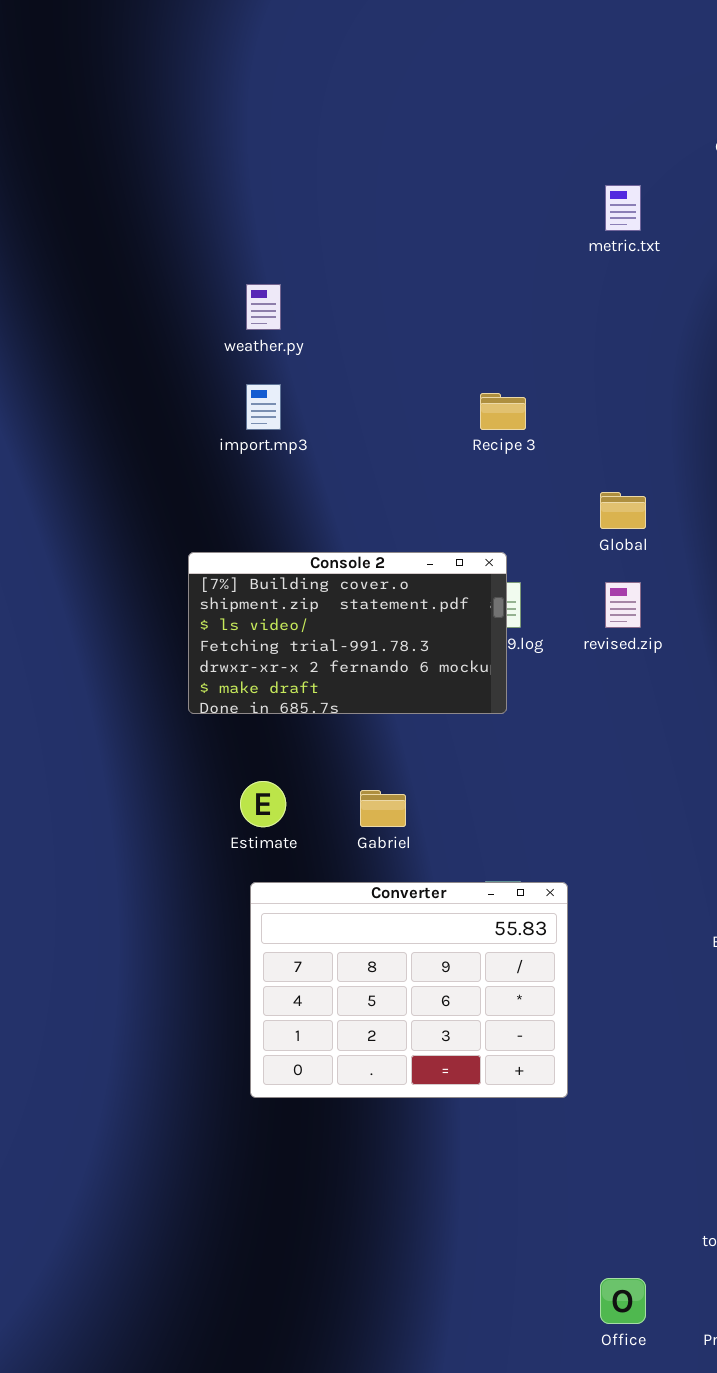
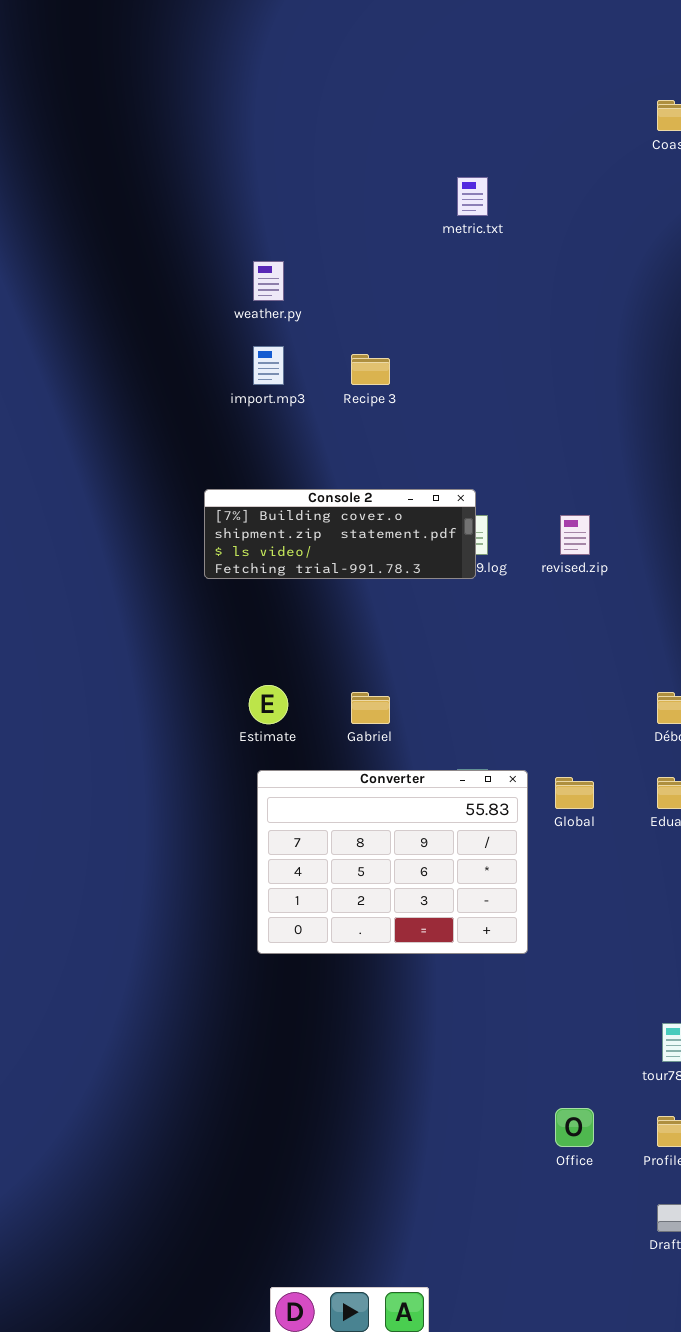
metric.txt: [605,185,641,231] -> [457,177,488,216], moved
Recipe 3: [480,393,526,430] -> [351,354,390,385], moved
Global: [600,492,646,529] -> [555,777,594,809], moved
Console 2: [188,552,507,714] -> [204,489,476,579], resized

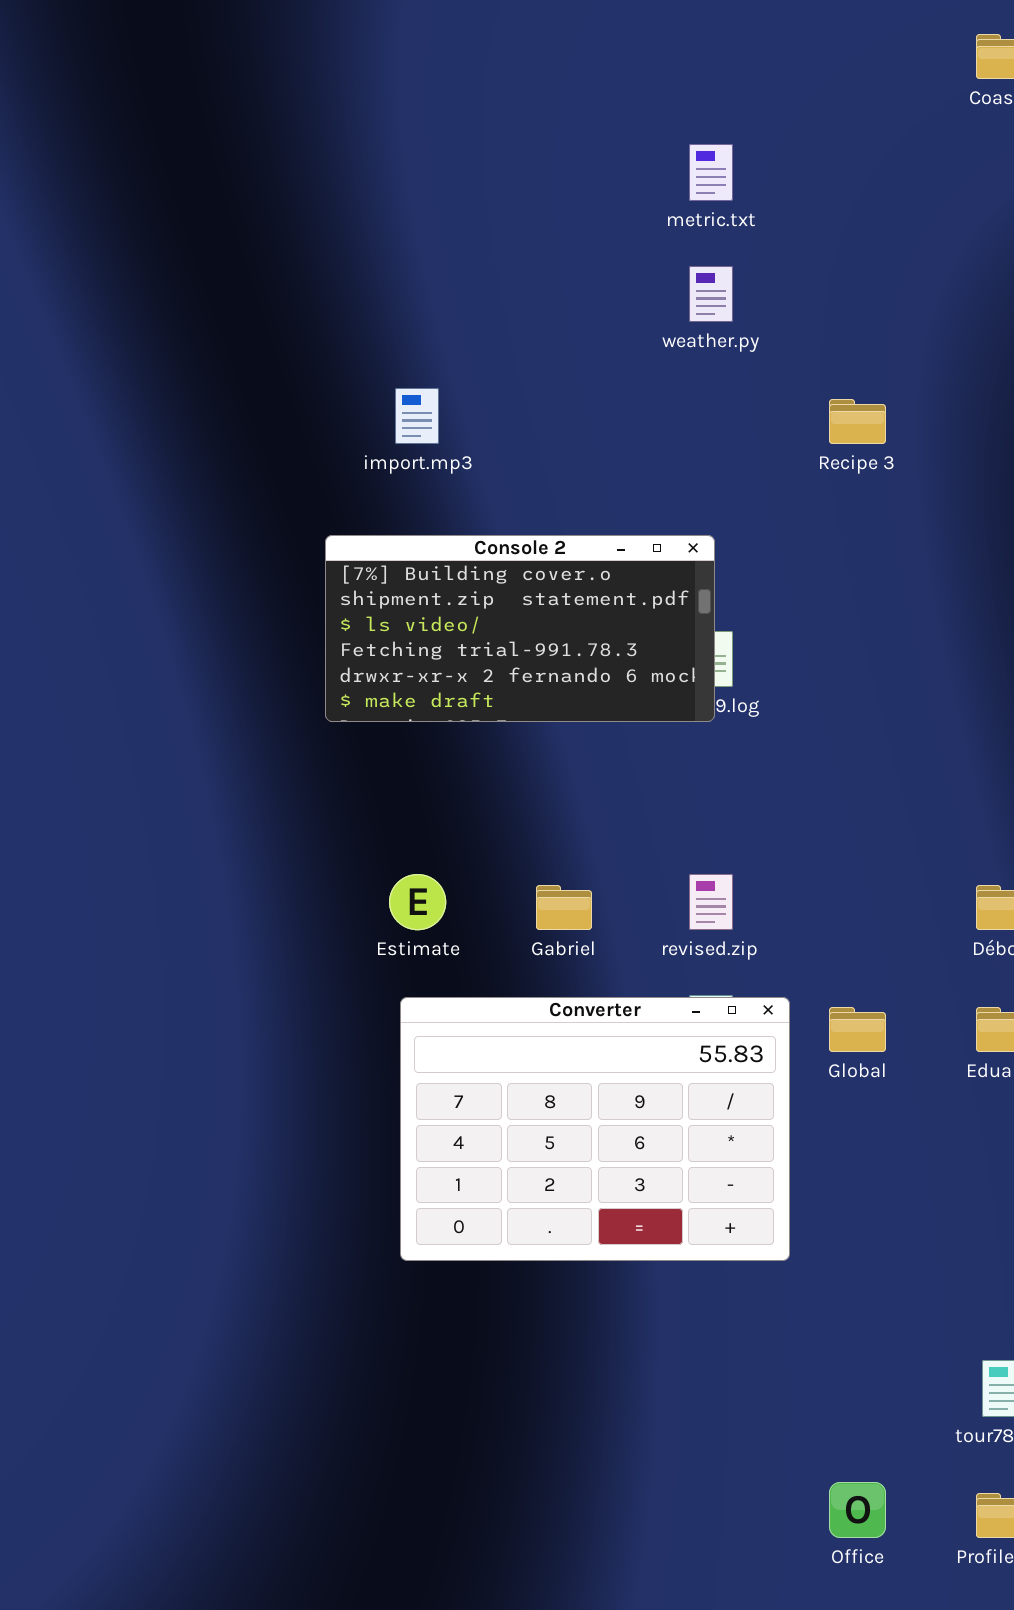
weather.py: [253,261,284,301] -> [689,266,733,322], moved
Recipe 3: [351,354,390,385] -> [829,399,886,444], moved
Console 2: [204,489,476,579] -> [325,535,715,722], resized
revised.zip: [560,515,590,555] -> [689,874,733,930], moved

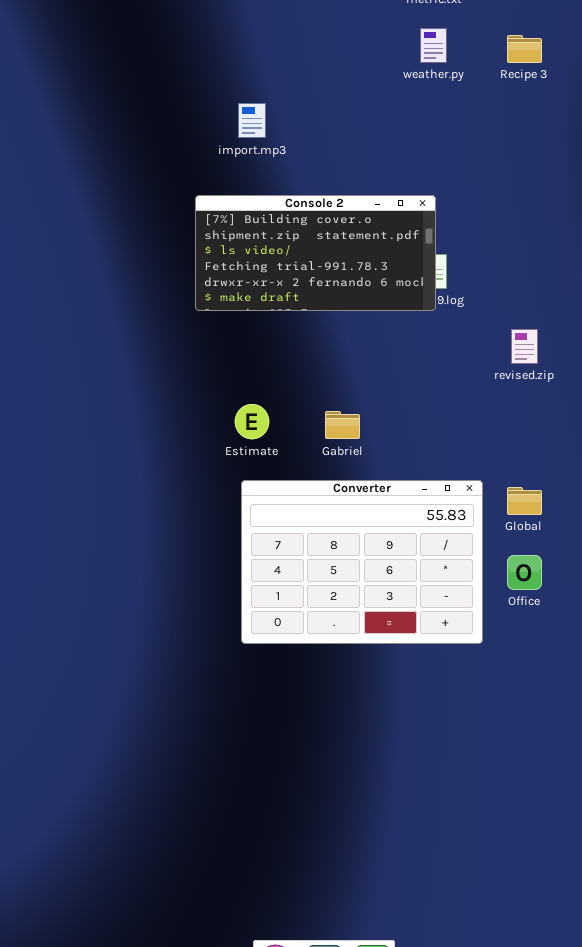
Recipe 3: [829,399,886,444] -> [507,35,542,63], moved
revised.zip: [689,874,733,930] -> [511,329,538,364], moved
Office: [829,1482,886,1538] -> [507,555,542,590], moved

